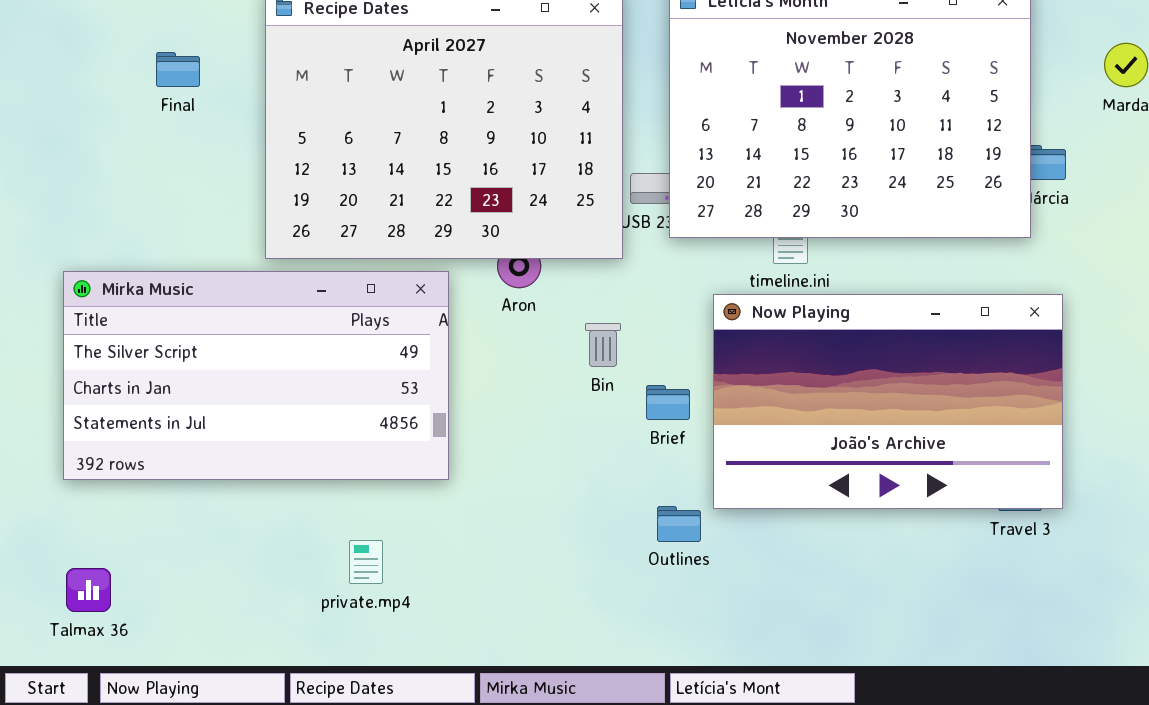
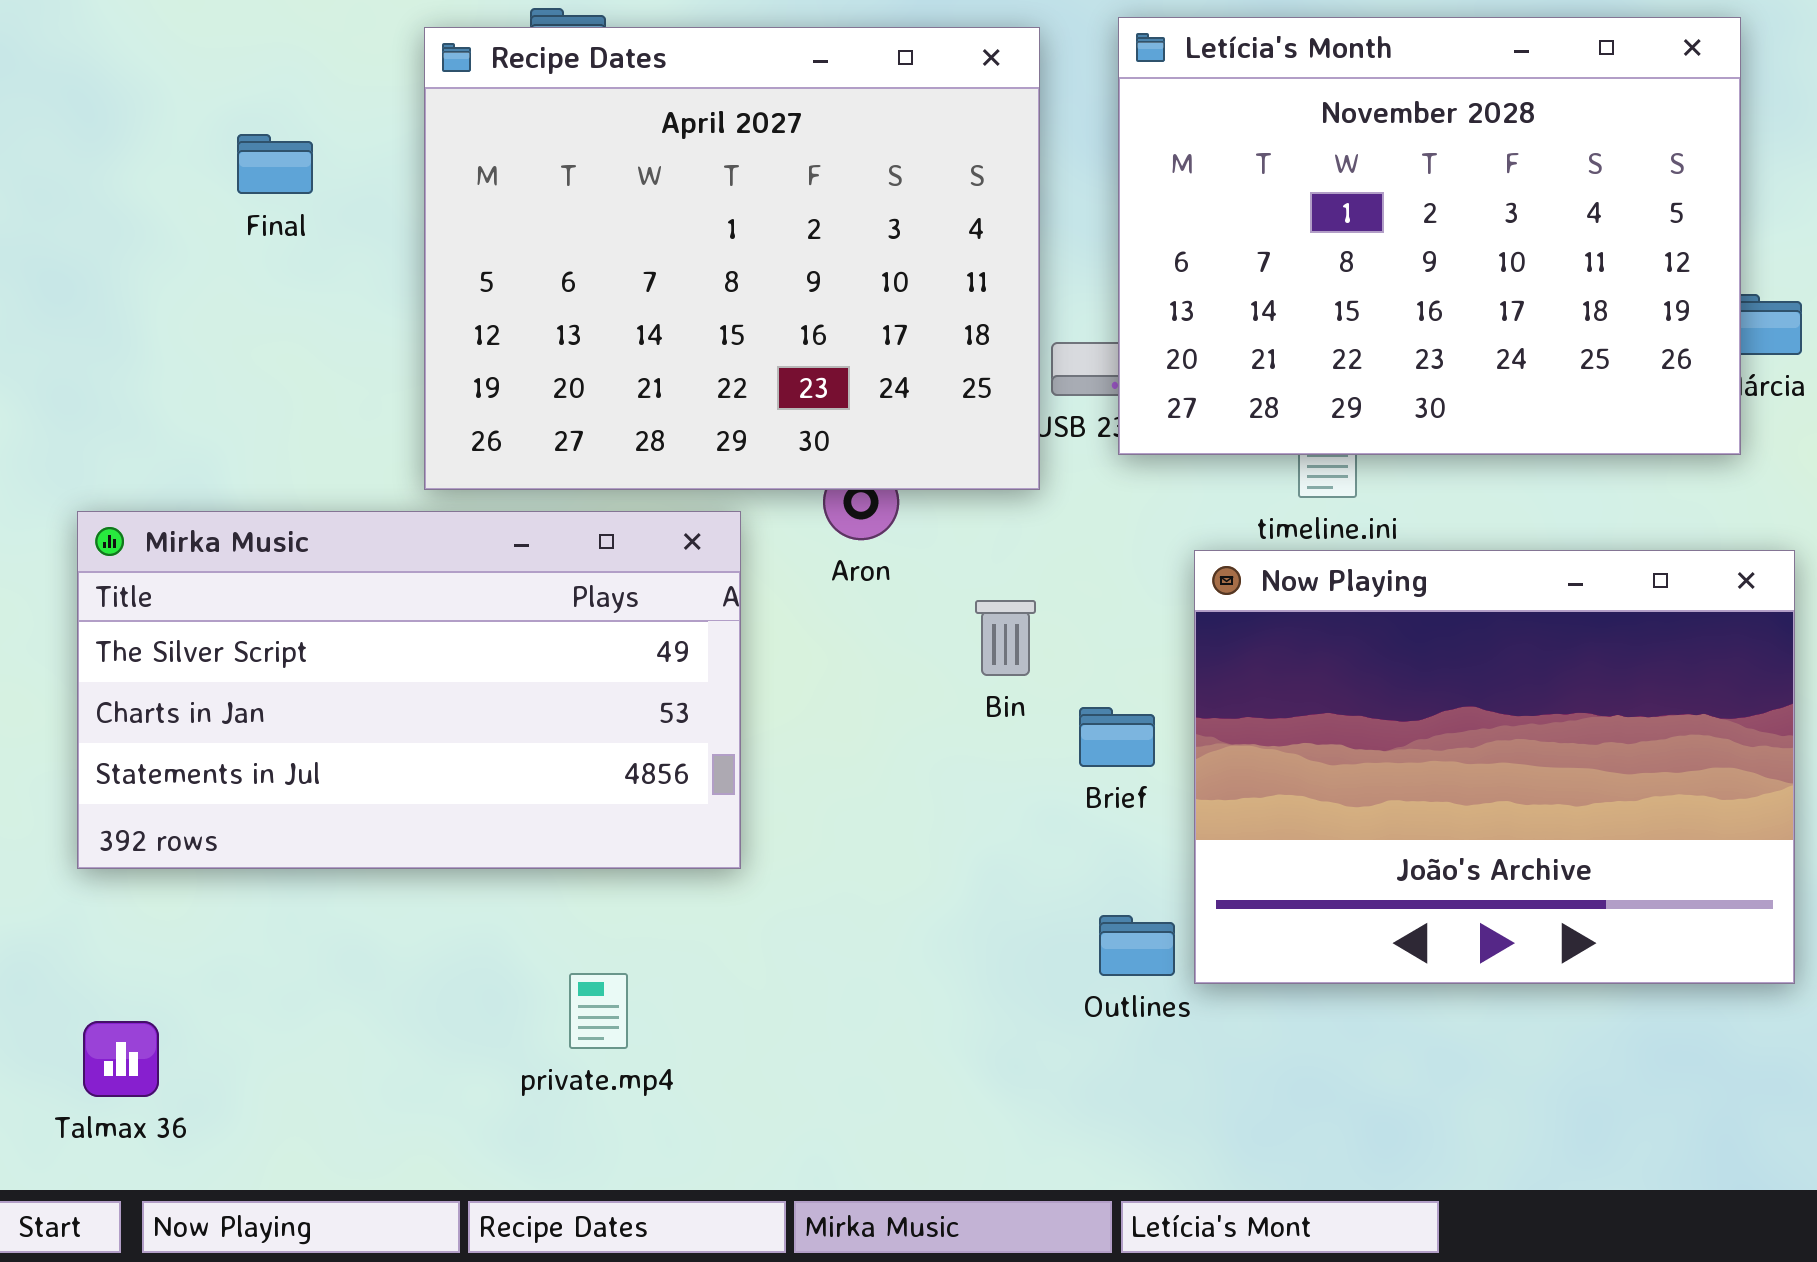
Now Playing: [713,294,1063,509] -> [1194,550,1795,984], resized

